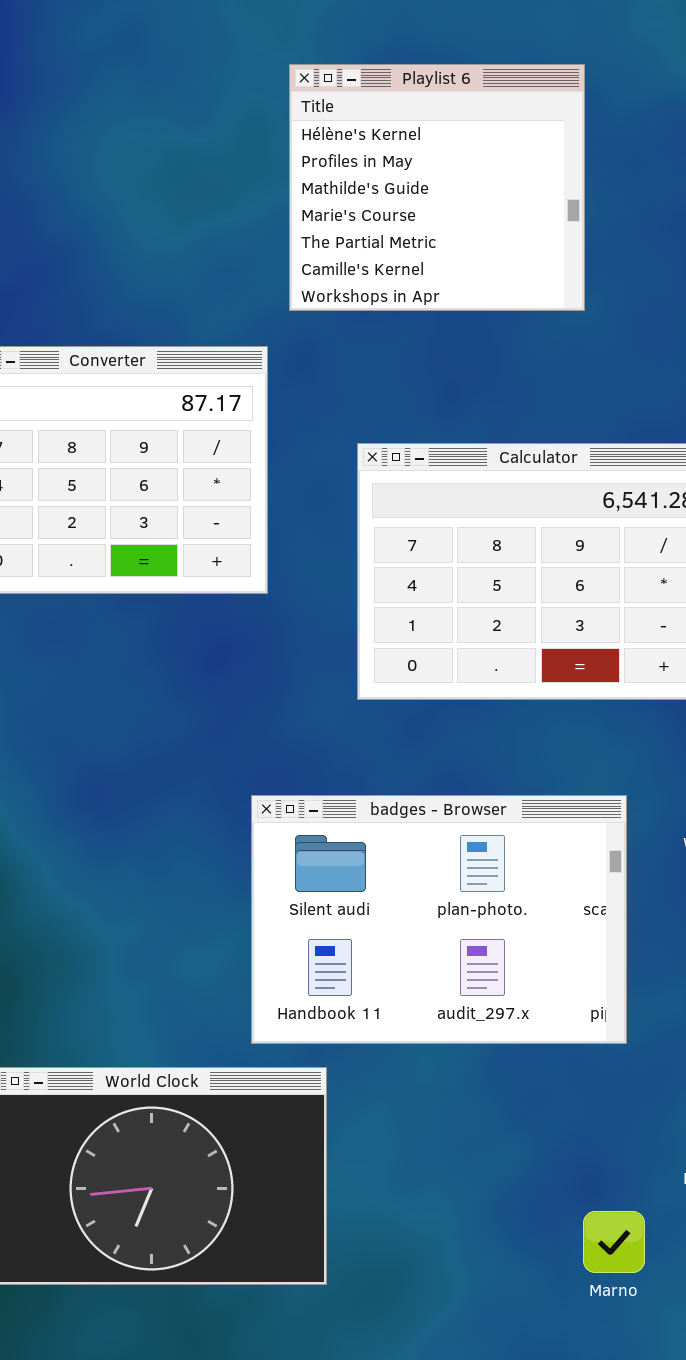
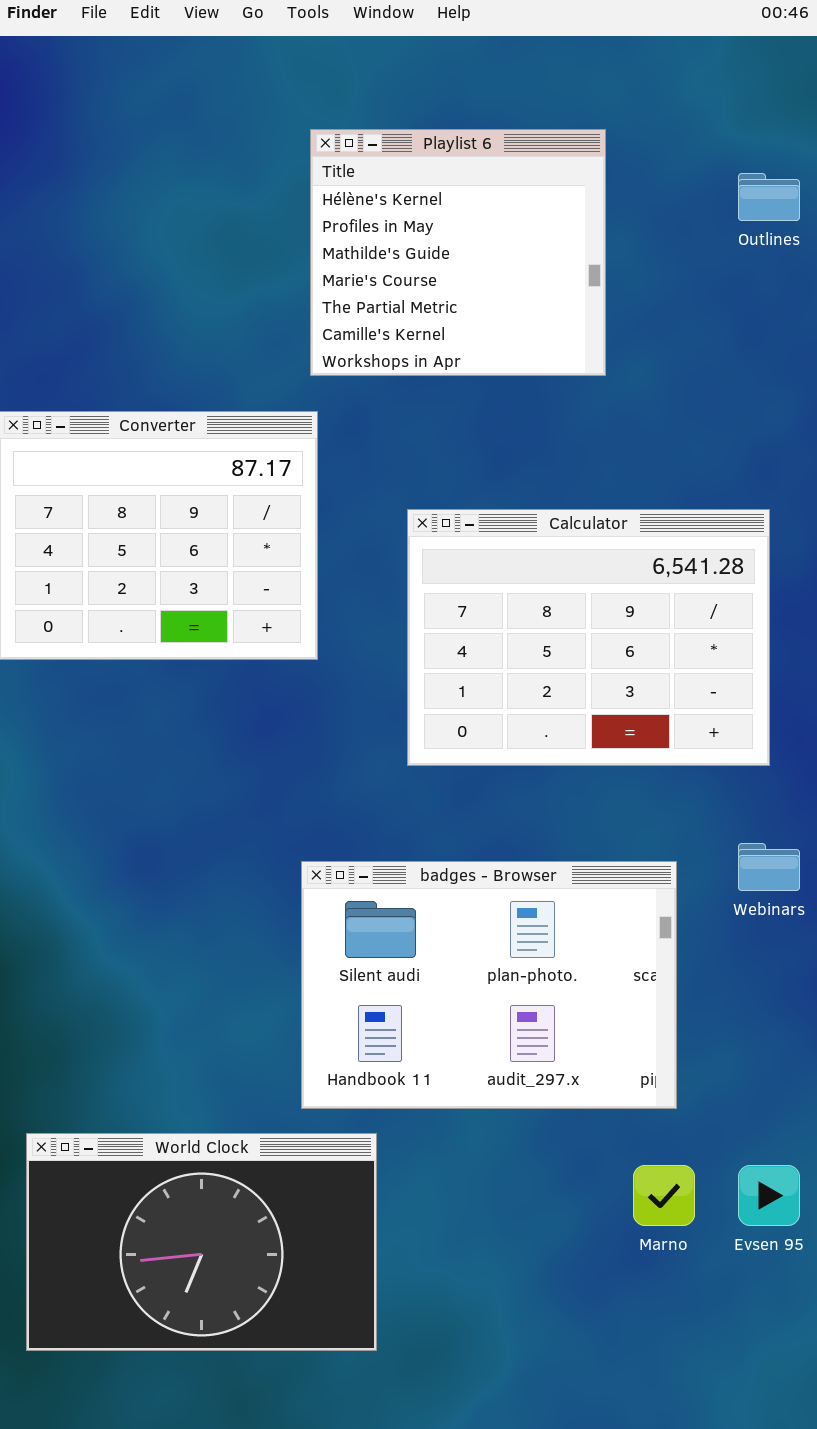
Playlist 6: [289,64,585,311] -> [310,129,606,376], moved
Marno: [583,1211,645,1273] -> [633,1165,695,1226], moved

